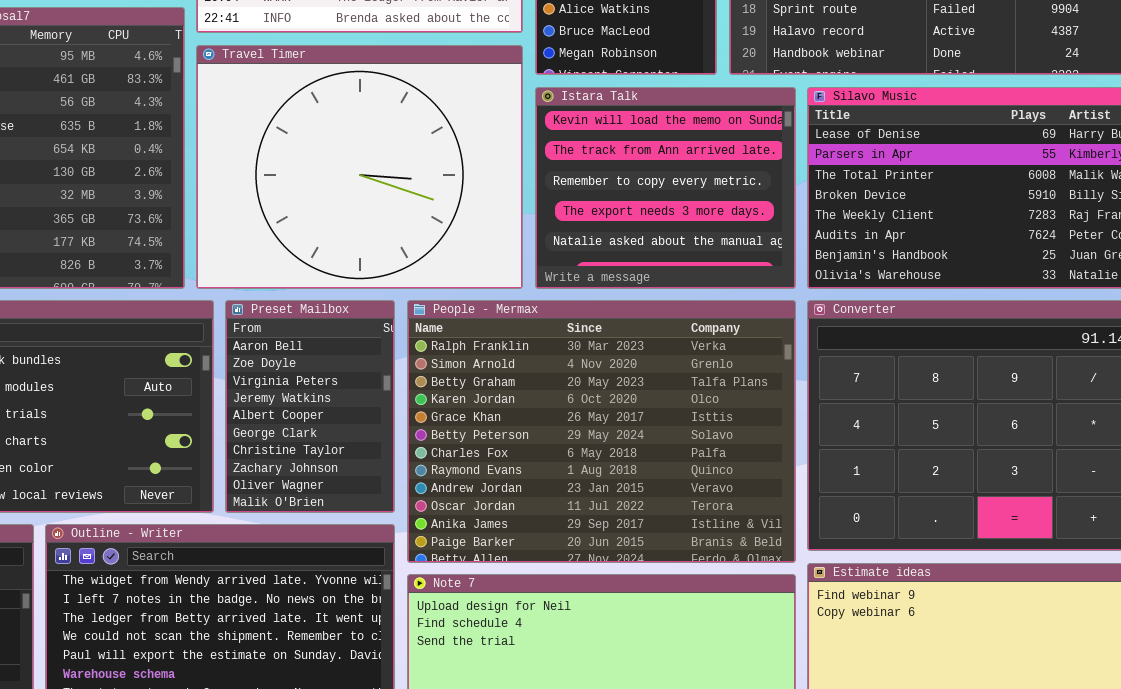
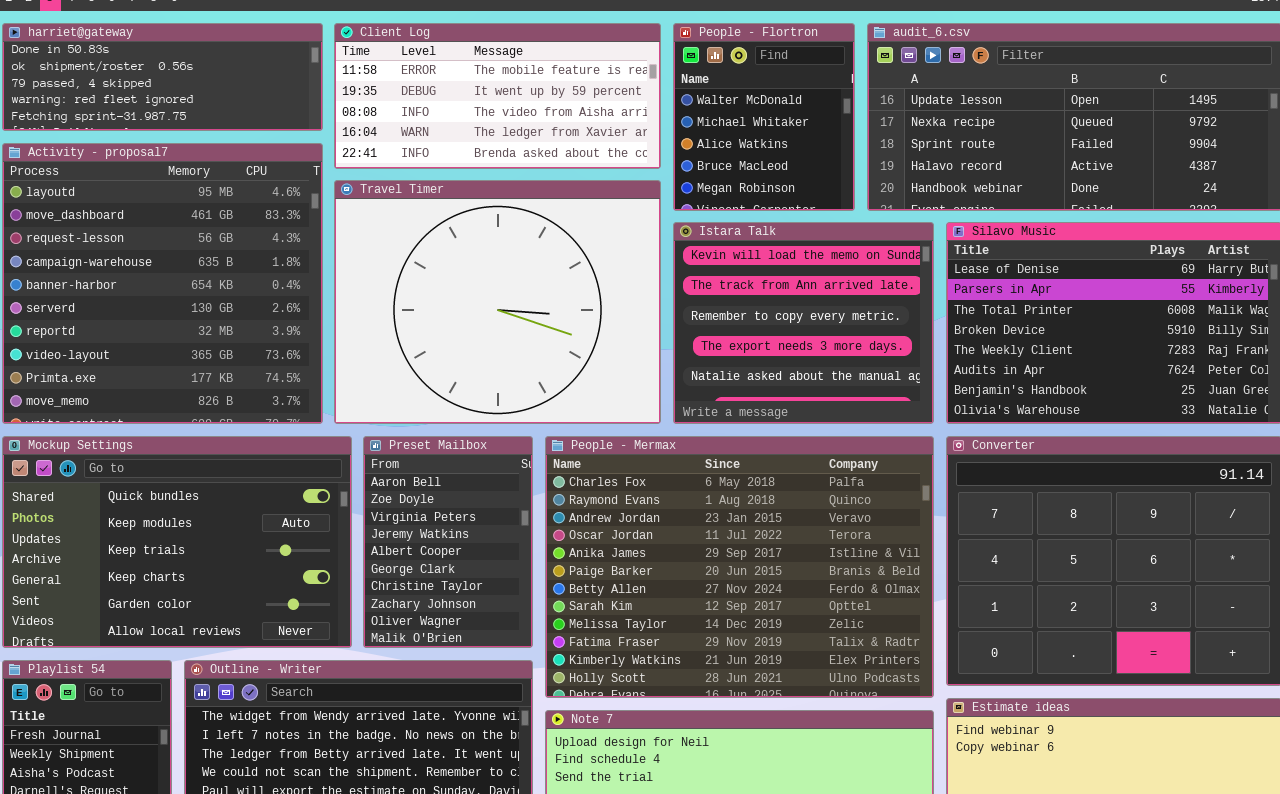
People - Mermax: [407,300,796,563] -> [545,436,934,698], scrolled down 6 rows

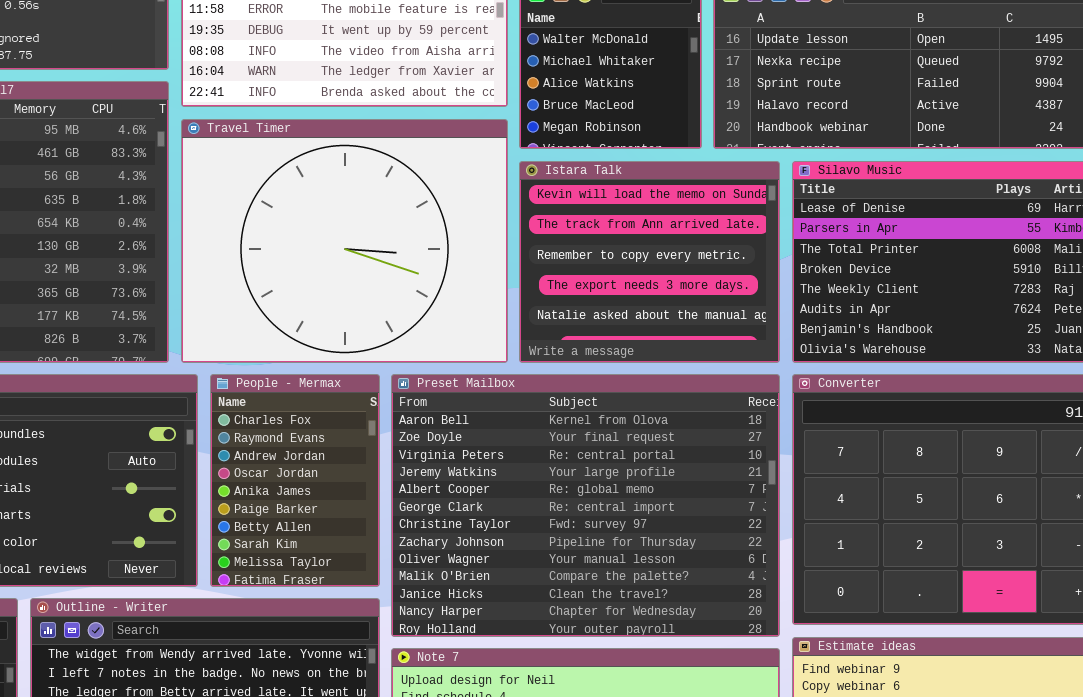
Preset Mailbox: [363,436,533,648] -> [391,374,780,637], moved, resized
People - Mermax: [545,436,934,698] -> [210,374,380,587], moved, resized

